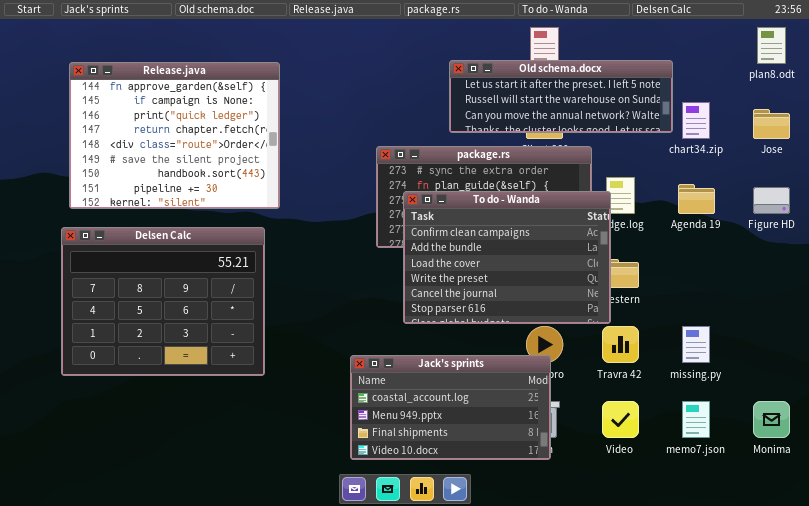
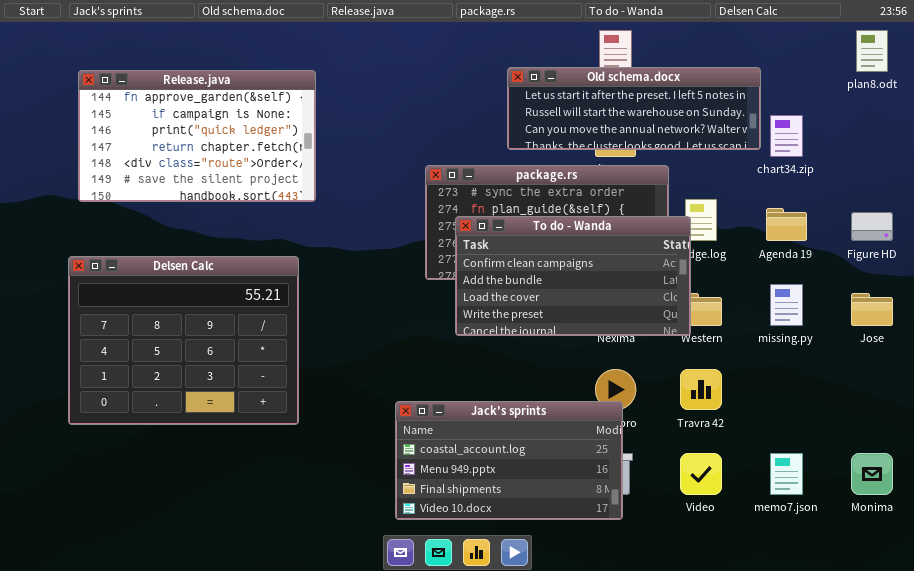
Release.java: [69,62,280,209] -> [78,70,316,202], resized
Jose: [753,109,790,139] -> [851,293,893,326], moved
To do - Wanda: [403,191,611,324] -> [455,216,691,336], resized
missing.py: [682,326,710,363] -> [770,284,803,326], moved

